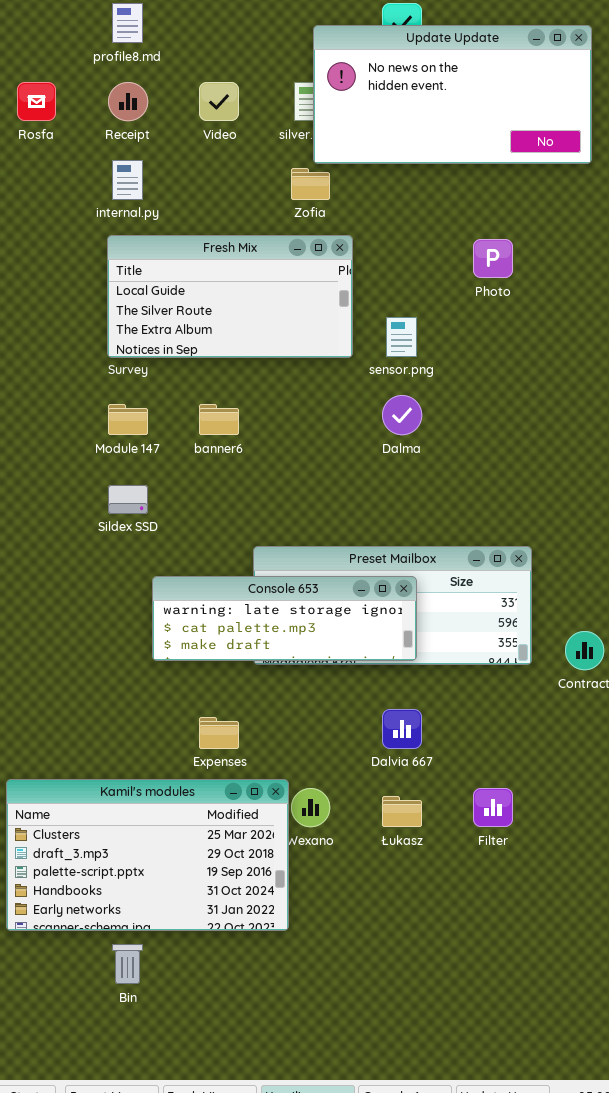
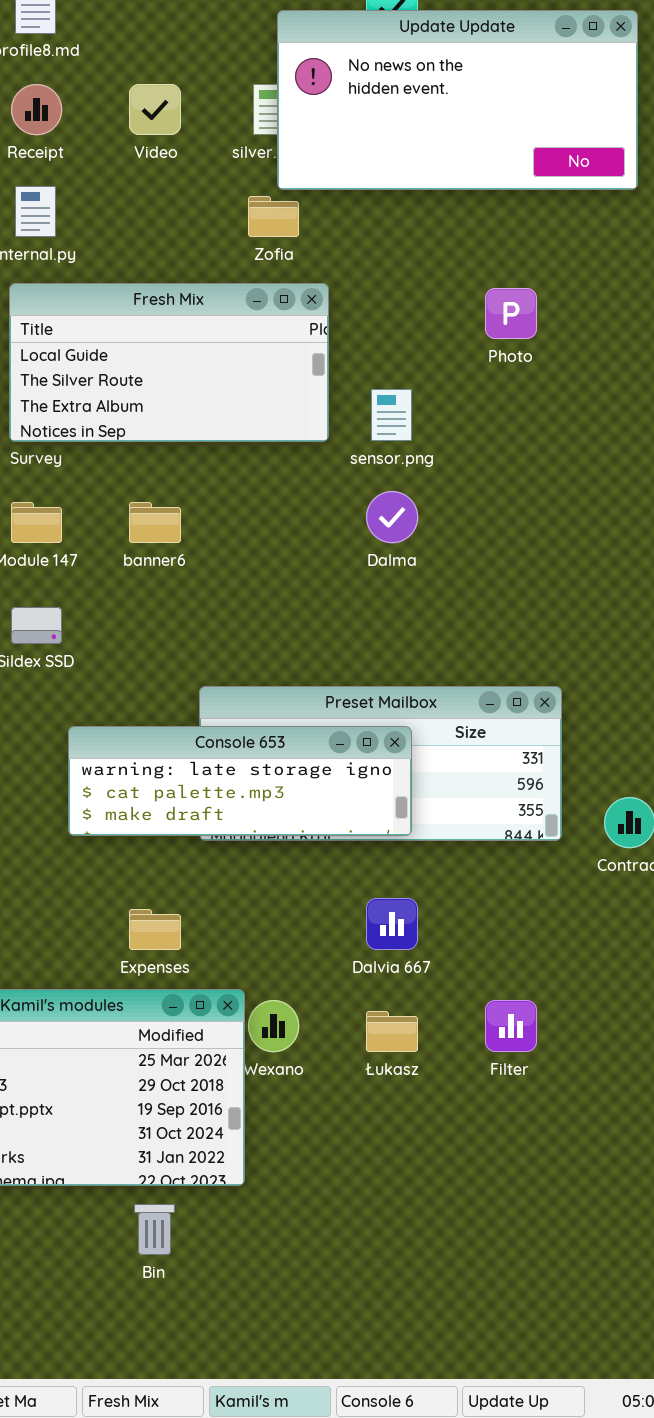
Bin: [112,944,143,984] -> [134,1204,175,1255], moved

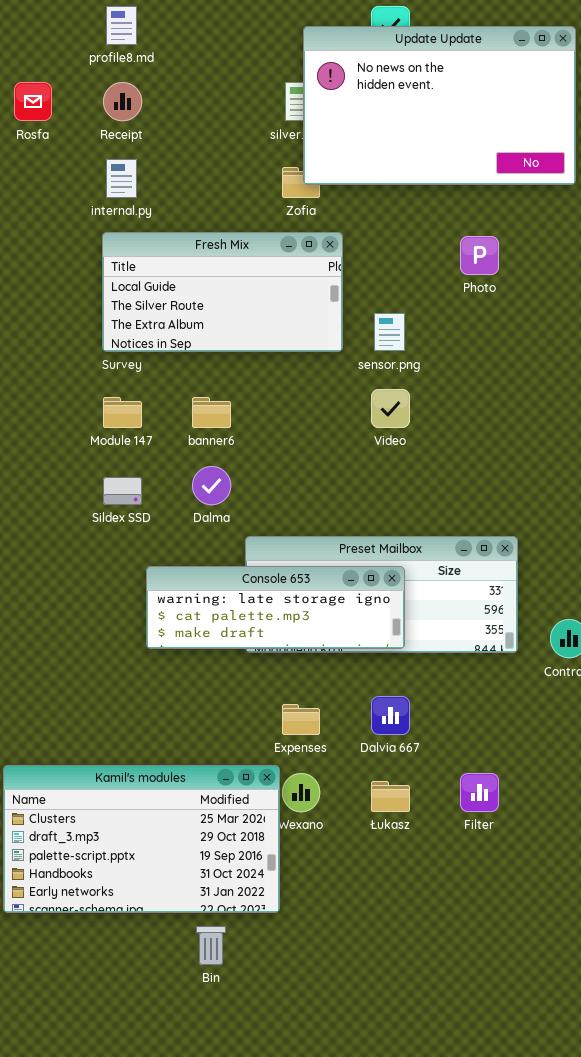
Update Update: [277,10,638,190] -> [303,26,576,185], resized
Video: [129,84,181,135] -> [371,389,410,428], moved
Dalma: [366,491,418,543] -> [192,466,231,505], moved
Expenses: [129,909,181,950] -> [282,704,320,735], moved

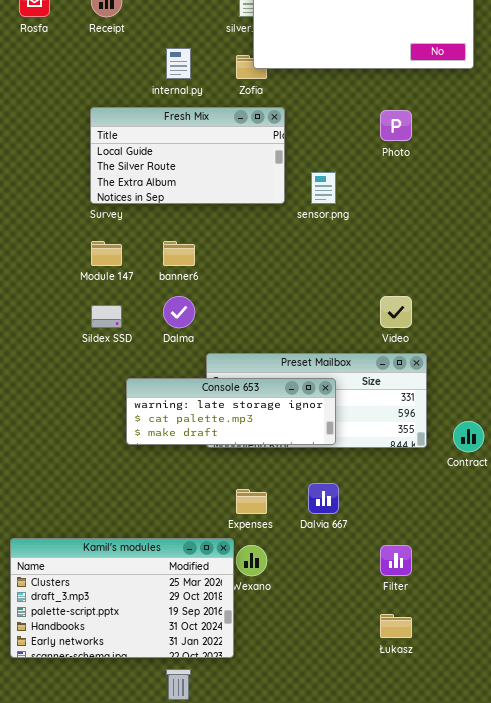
internal.py: [106,159,137,198] -> [166,48,191,79], moved
Video: [371,389,410,428] -> [380,296,412,328], moved
Łukasz: [371,781,410,812] -> [380,614,412,638], moved

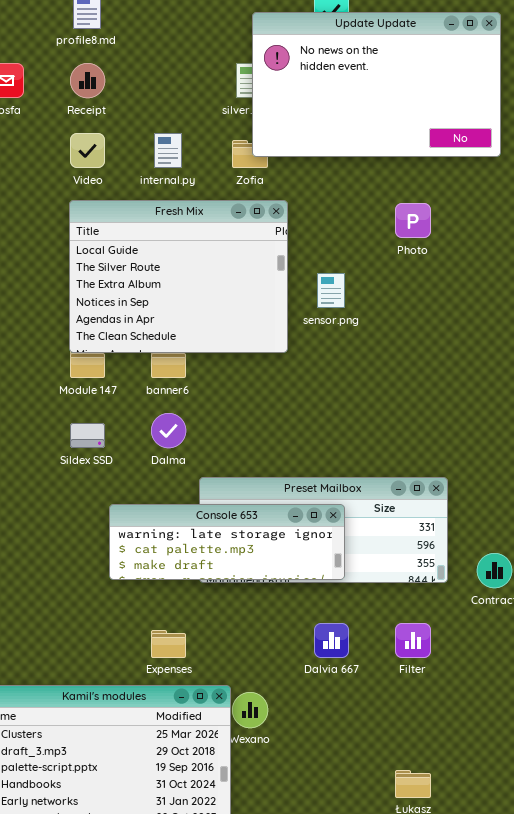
Fresh Mix: [90,107,285,204] -> [69,200,288,353], resized
Video: [380,296,412,328] -> [70,133,105,168], moved
Expenses: [236,489,267,514] -> [151,630,186,658], moved
Filter: [380,545,412,576] -> [395,623,431,658], moved

